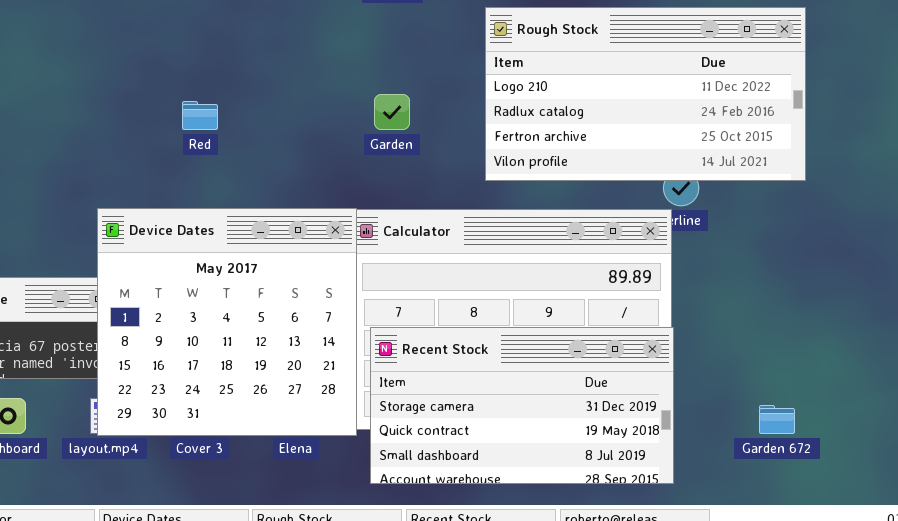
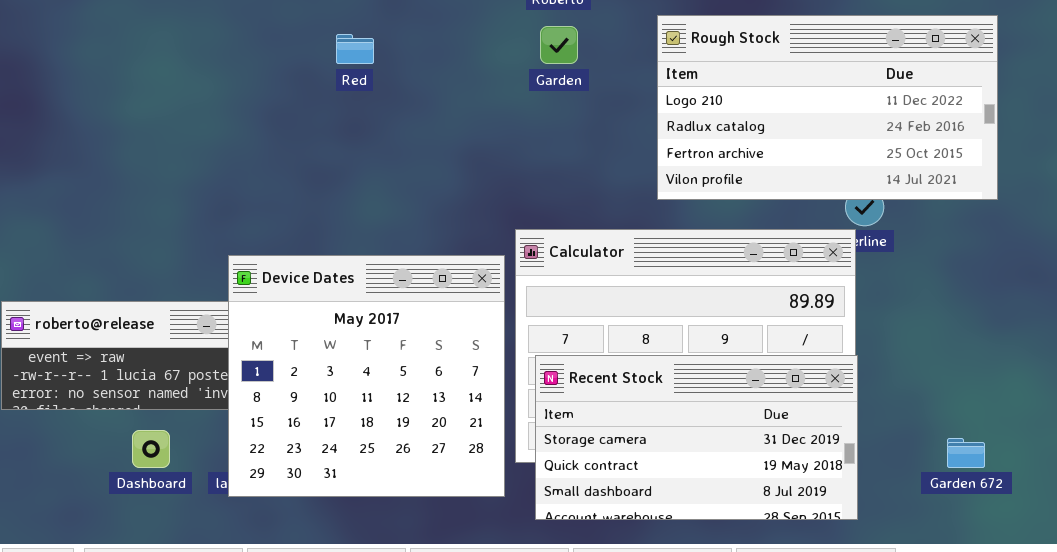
Garden: [374,94,410,130] -> [540,26,578,64], moved
Red: [182,101,218,130] -> [336,34,374,64], moved
Device Dates: [97,208,357,436] -> [228,255,505,497], moved

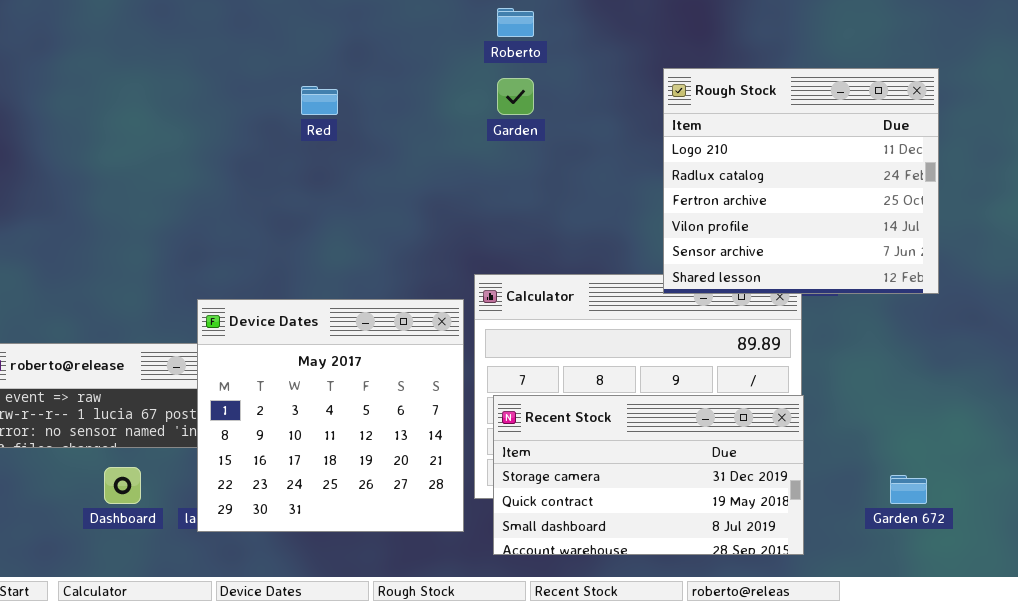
Rough Stock: [657,15,998,200] -> [663,68,939,294], resized

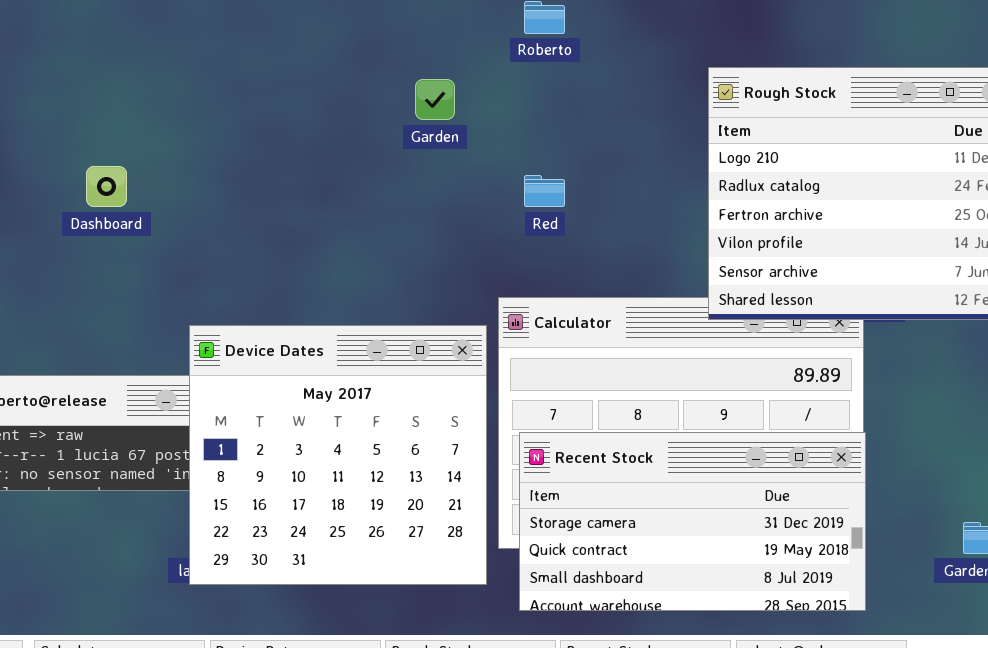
Garden: [497,78,534,115] -> [415,79,455,120], moved
Red: [301,86,338,115] -> [524,175,565,207], moved
Dashboard: [104,467,141,504] -> [86,166,127,207], moved

